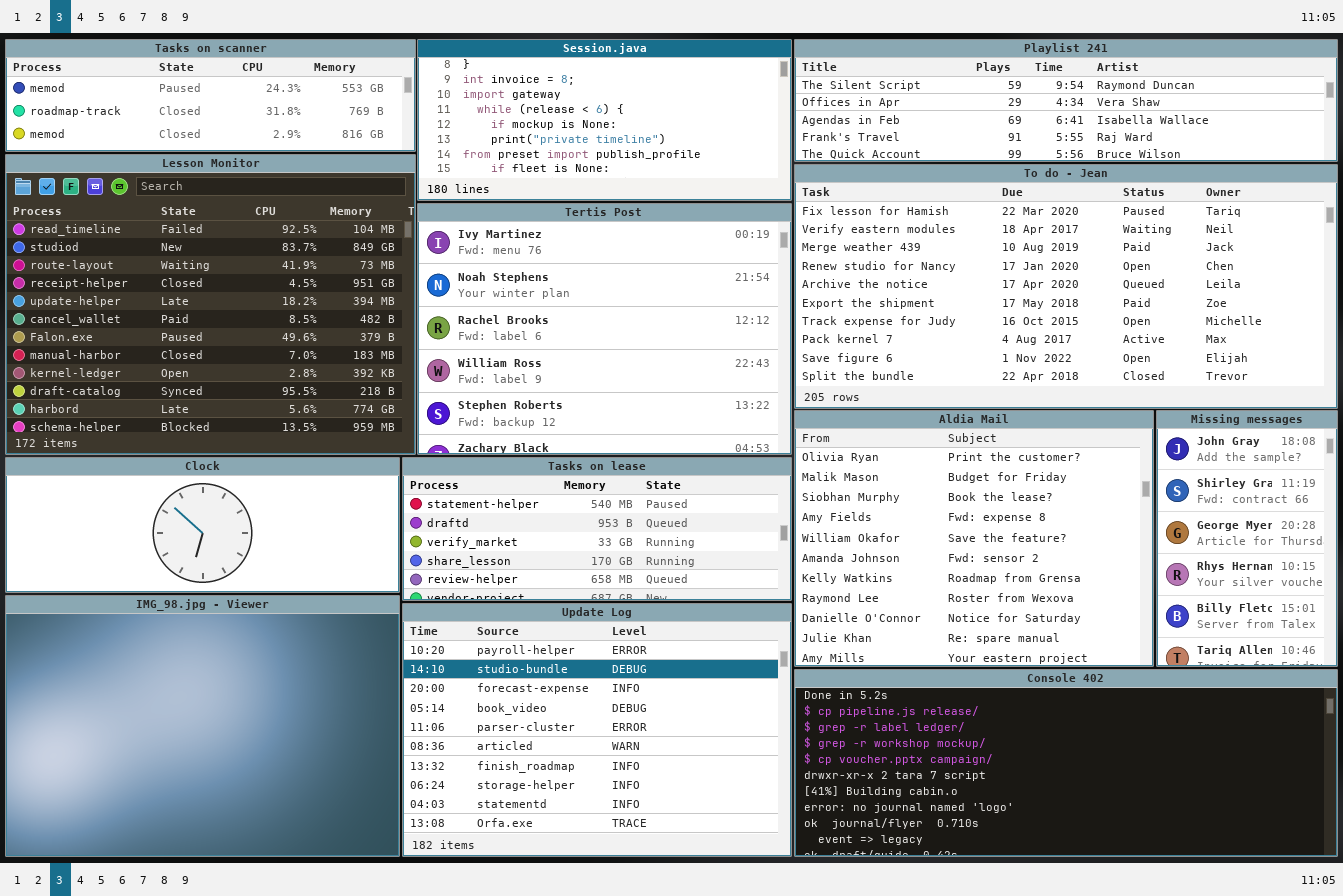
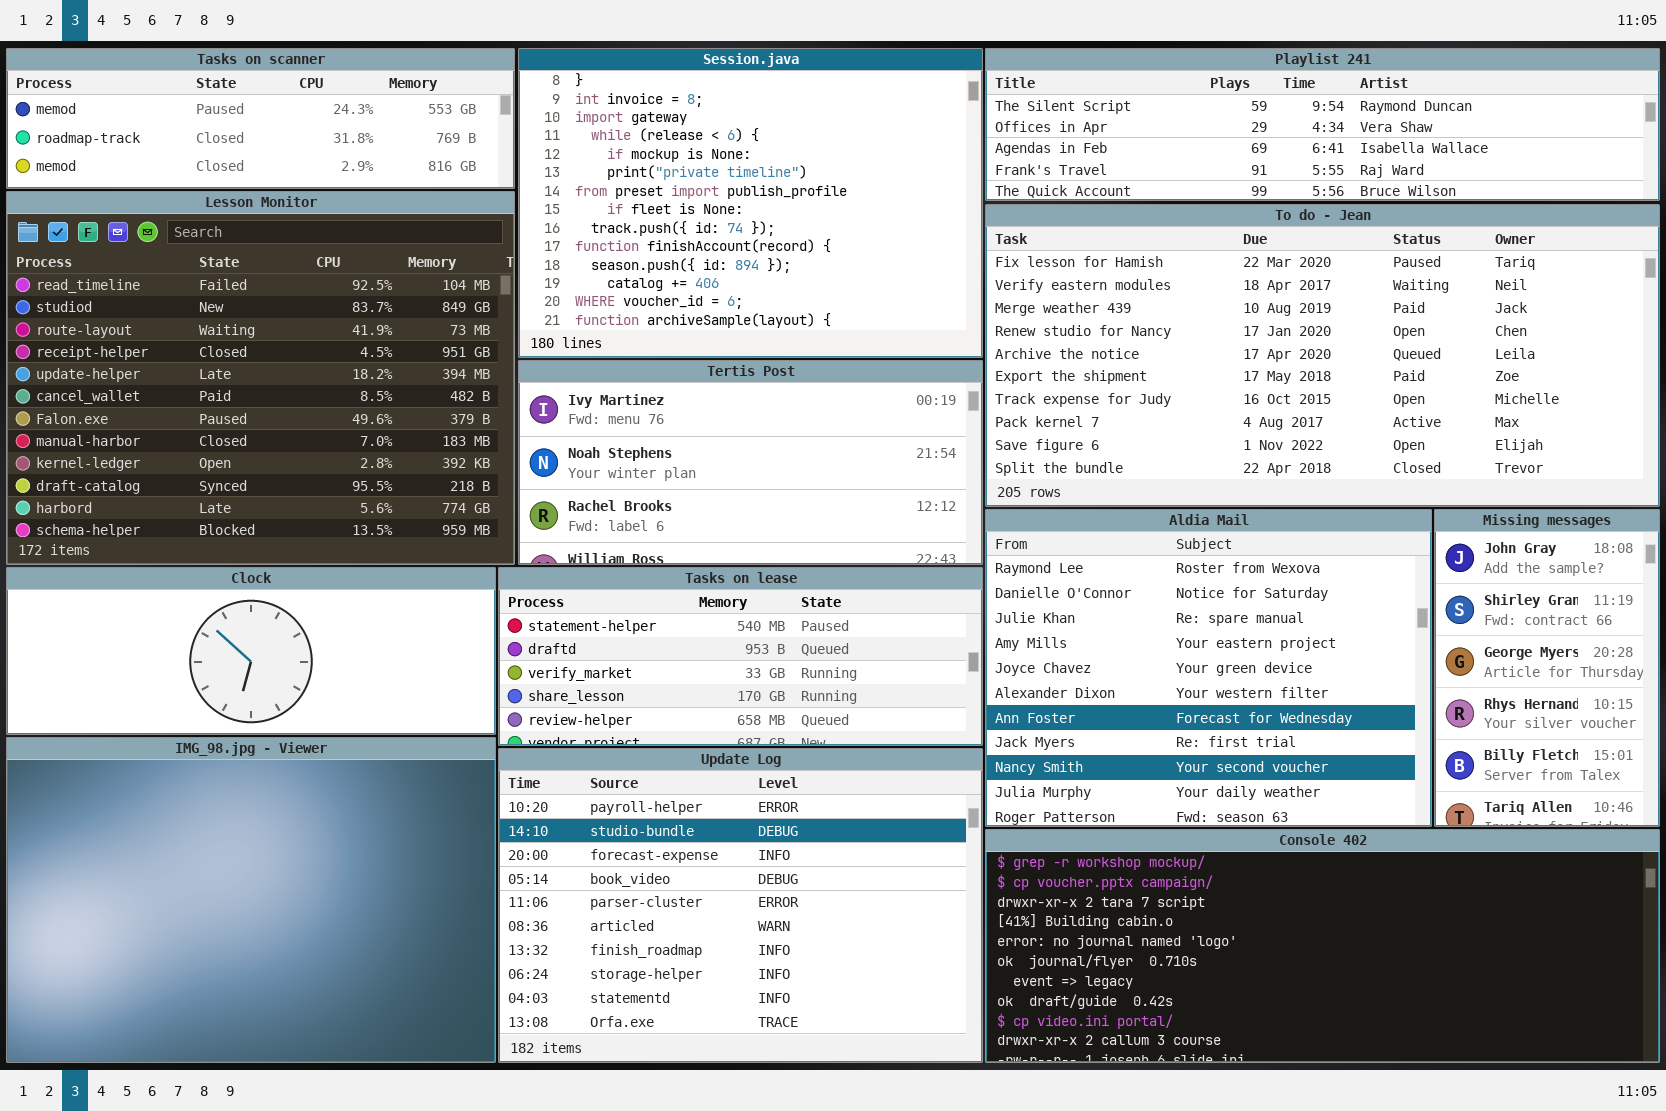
Session.java: [417,39,792,201] -> [518,48,983,358], resized
Tertis Post: [417,203,792,455] -> [518,360,983,565], resized
Aldia Mail: [794,410,1154,667] -> [985,509,1432,827], scrolled down 7 rows
Console 402: [794,669,1338,857] -> [985,829,1660,1063], scrolled down 3 rows

